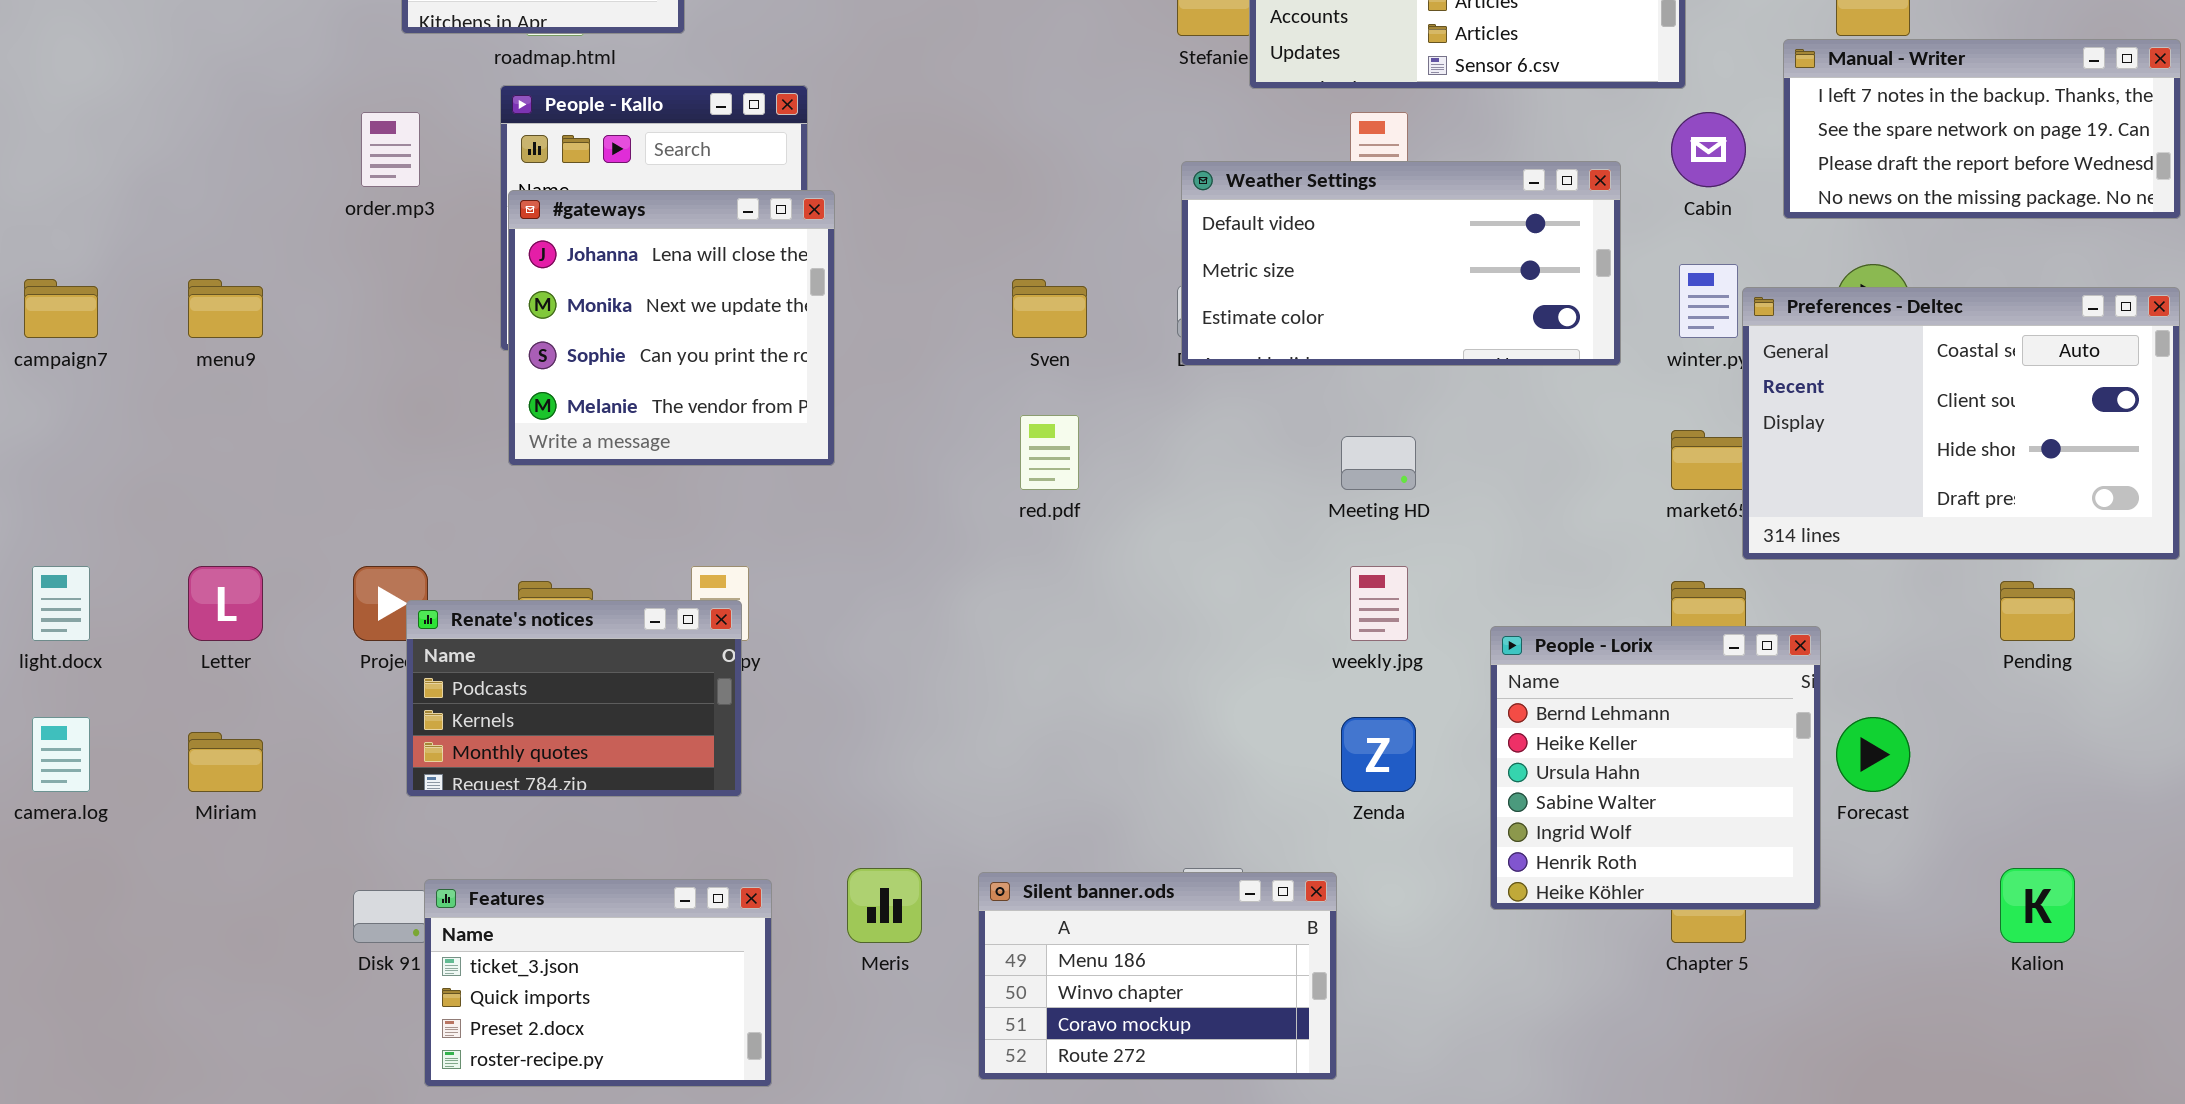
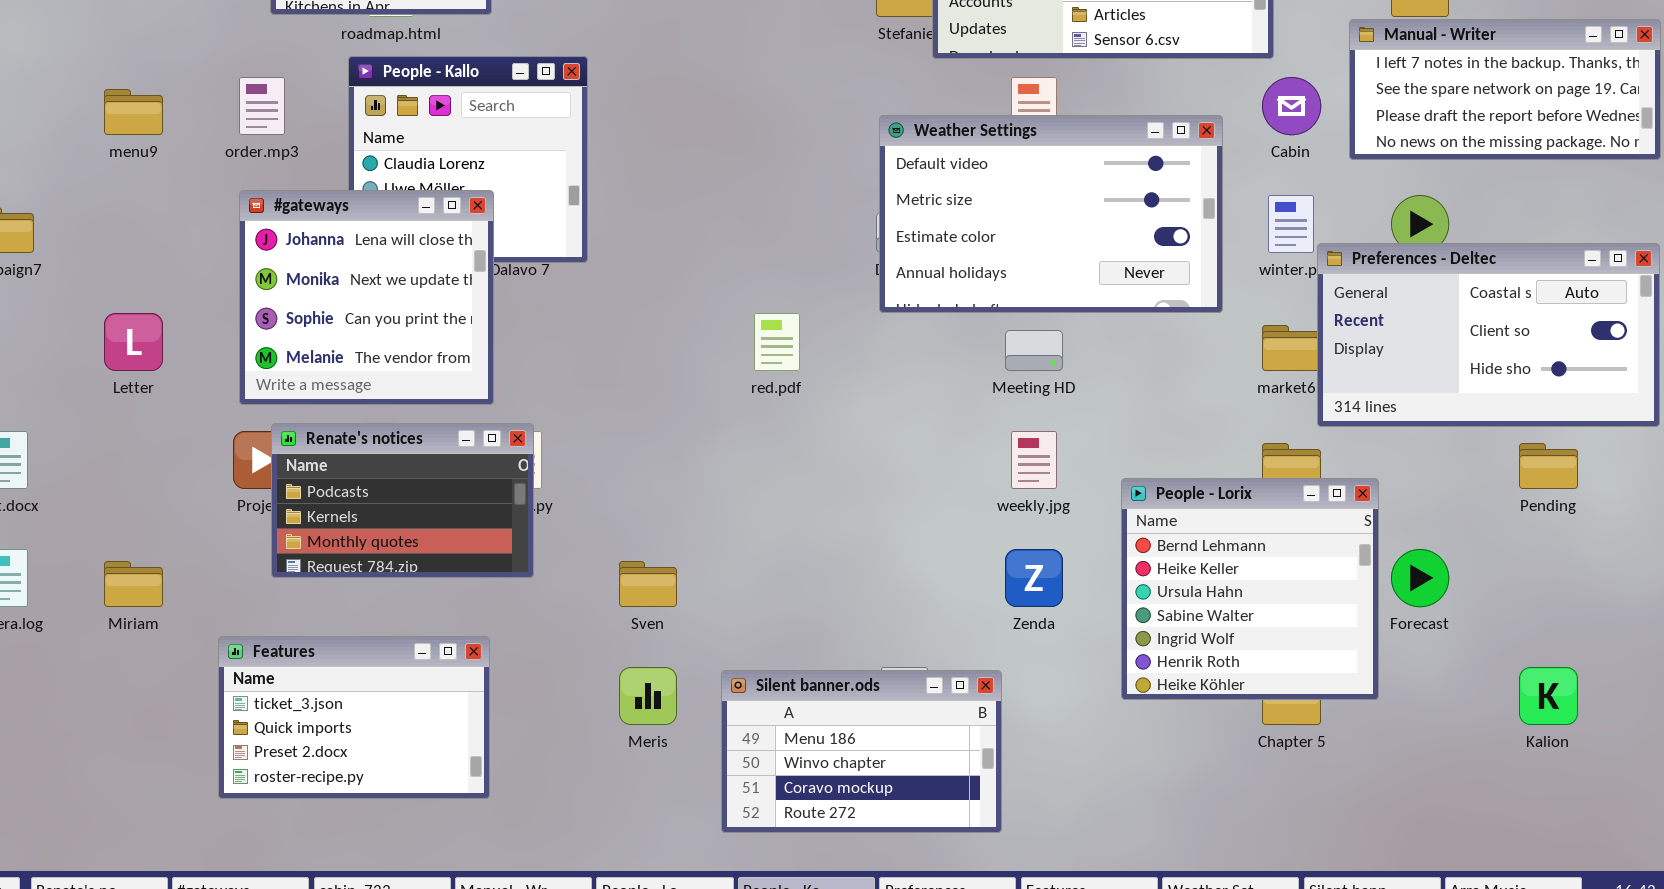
Weather Settings: [1181,161,1621,366] -> [879,115,1223,313], resized
#gateways: [508,190,835,466] -> [239,190,494,405], moved
menu9: [188,279,263,338] -> [104,89,163,135], moved
Sven: [1012,279,1087,338] -> [619,561,677,607], moved
Preferences - Deltec: [1742,287,2180,560] -> [1317,243,1660,427], resized
Letter: [188,566,263,641] -> [104,313,163,371], moved
Renate's notices: [406,600,742,797] -> [271,423,534,578], moved
Features: [424,879,772,1087] -> [218,636,490,799], moved

